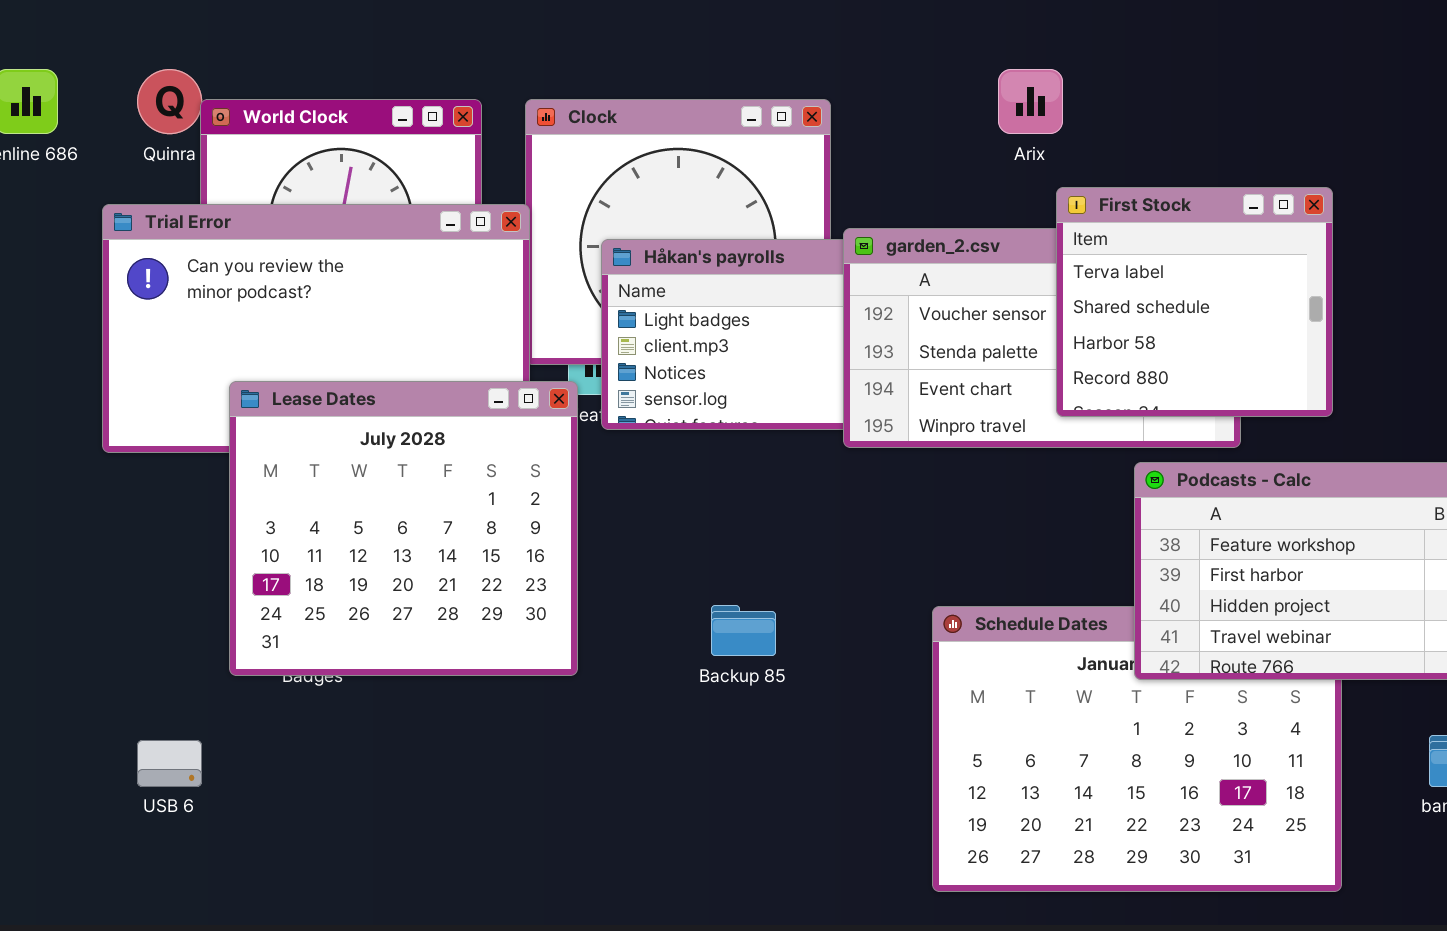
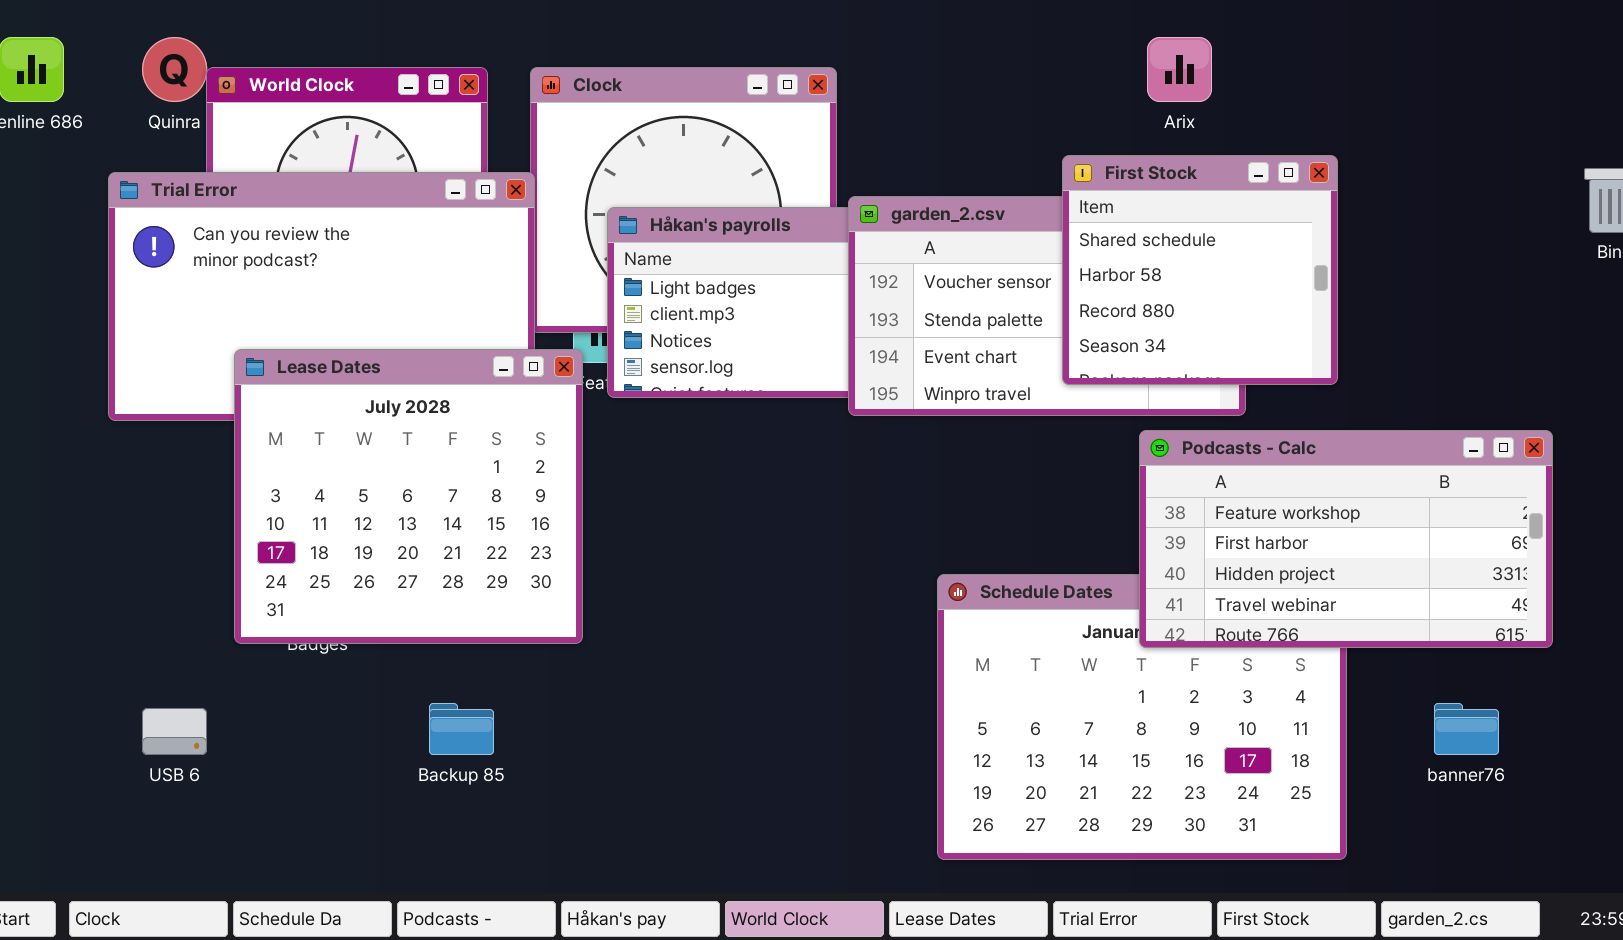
Arix: [998,69,1063,134] -> [1147,37,1212,102], moved
First Stock: [1056,187,1333,417] -> [1062,155,1338,385], scrolled down 1 row
Backup 85: [711,605,776,656] -> [429,703,494,755], moved

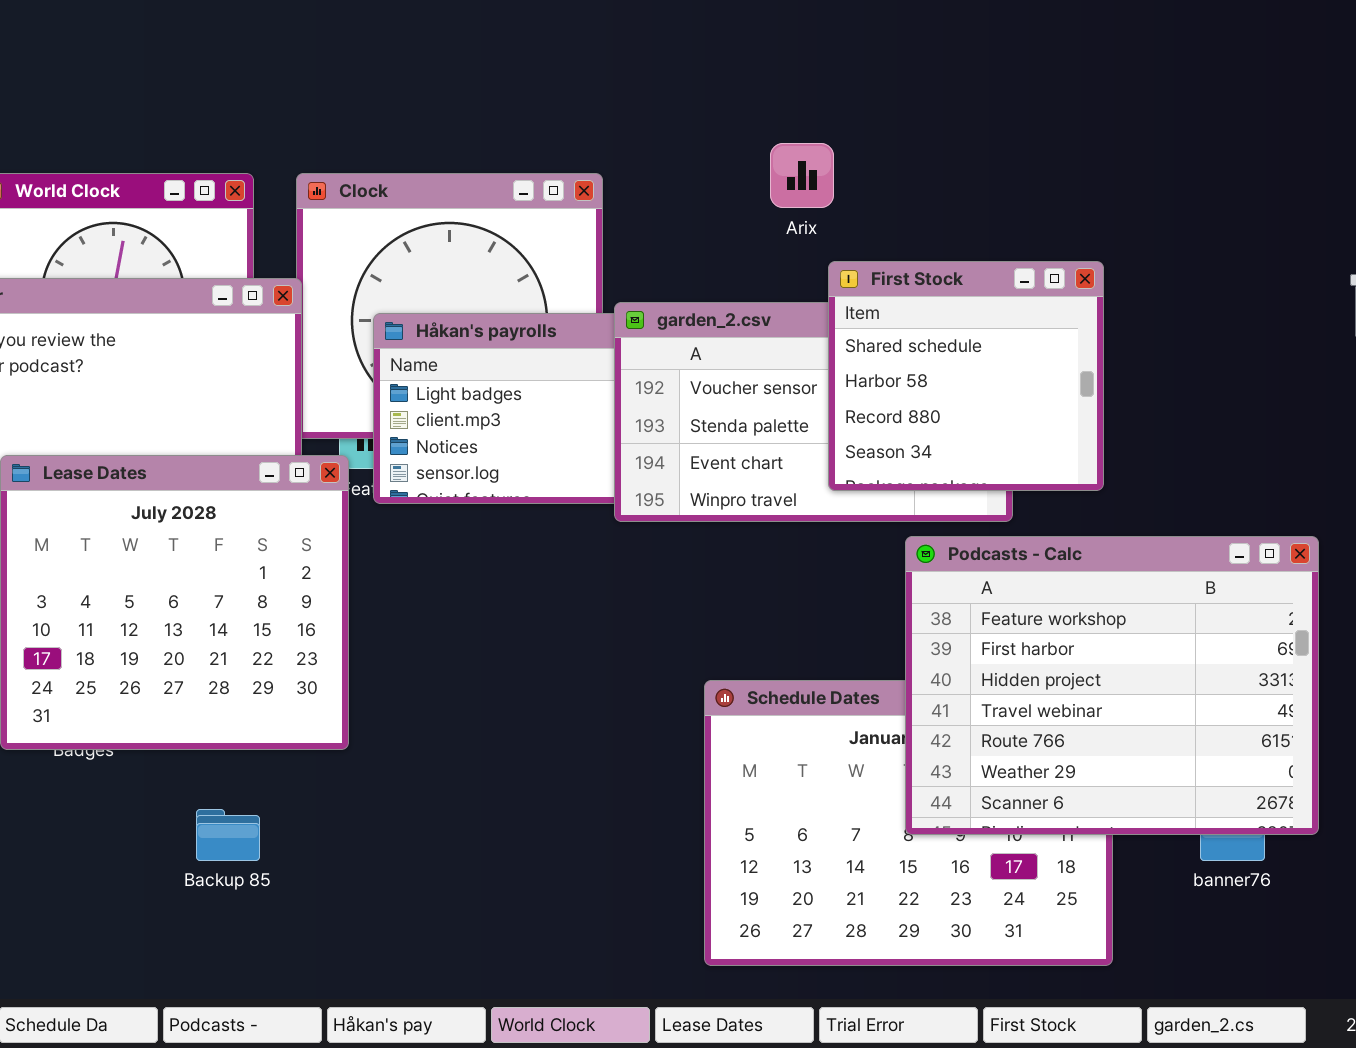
Arix: [1147,37,1212,102] -> [770,143,834,208], moved
Podcasts - Calc: [1139,430,1553,648] -> [905,536,1319,835], resized

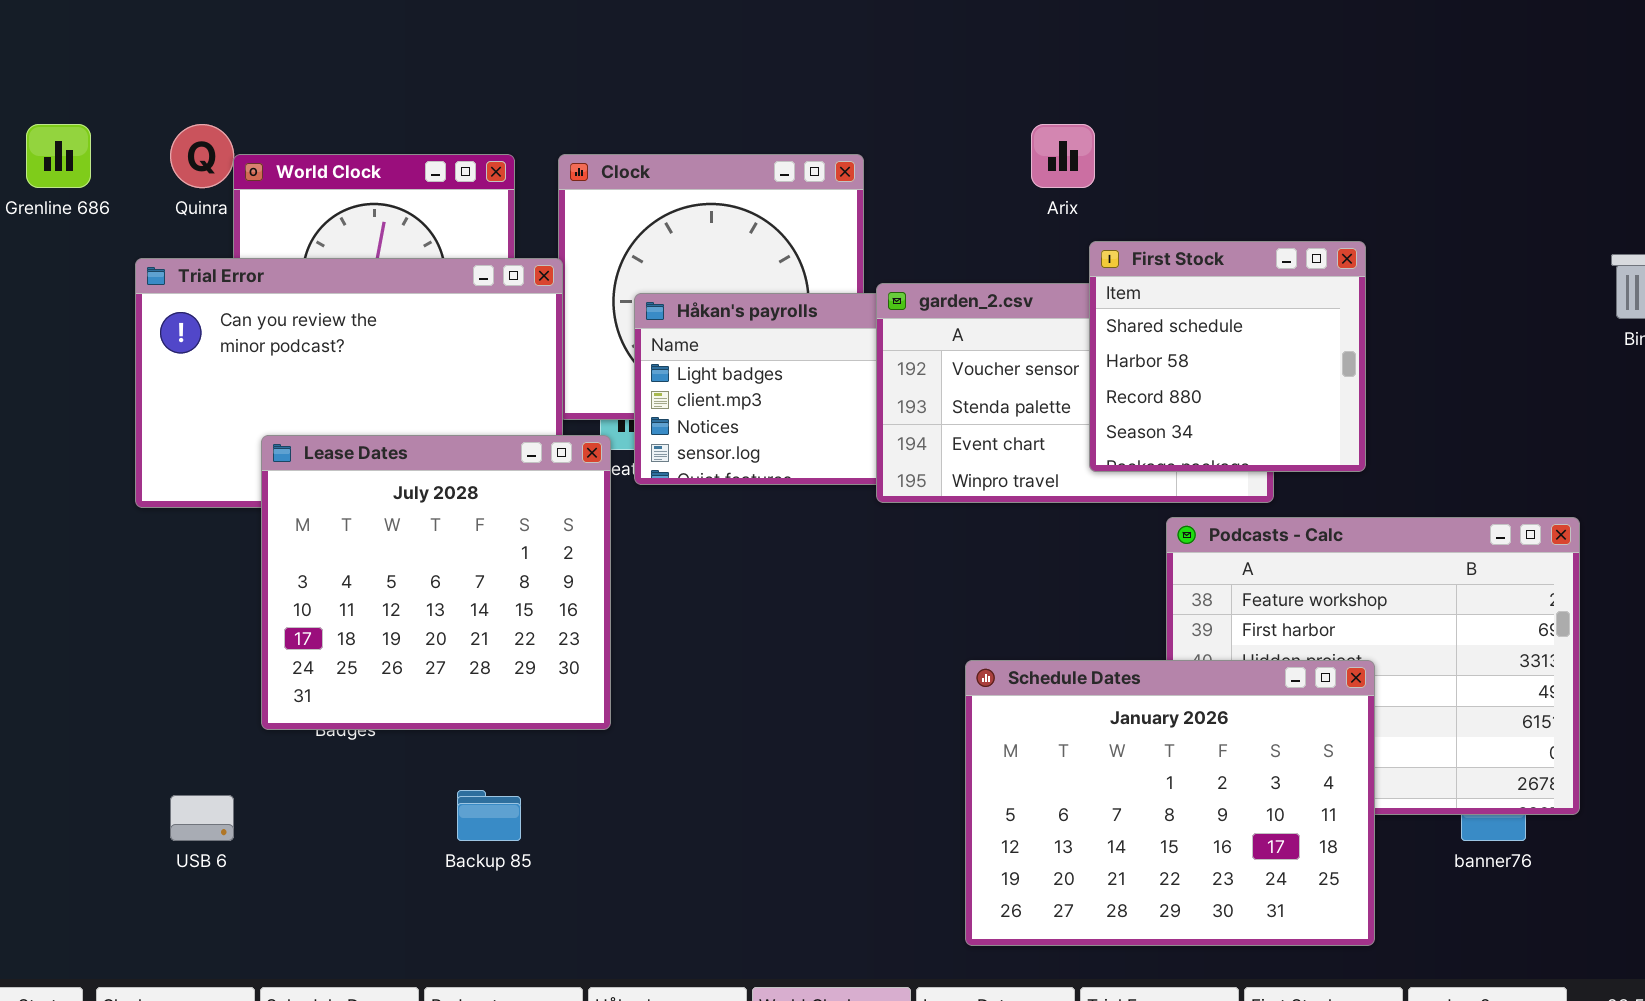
Schedule Dates: [704,680,1113,966] -> [965,660,1375,946], raised

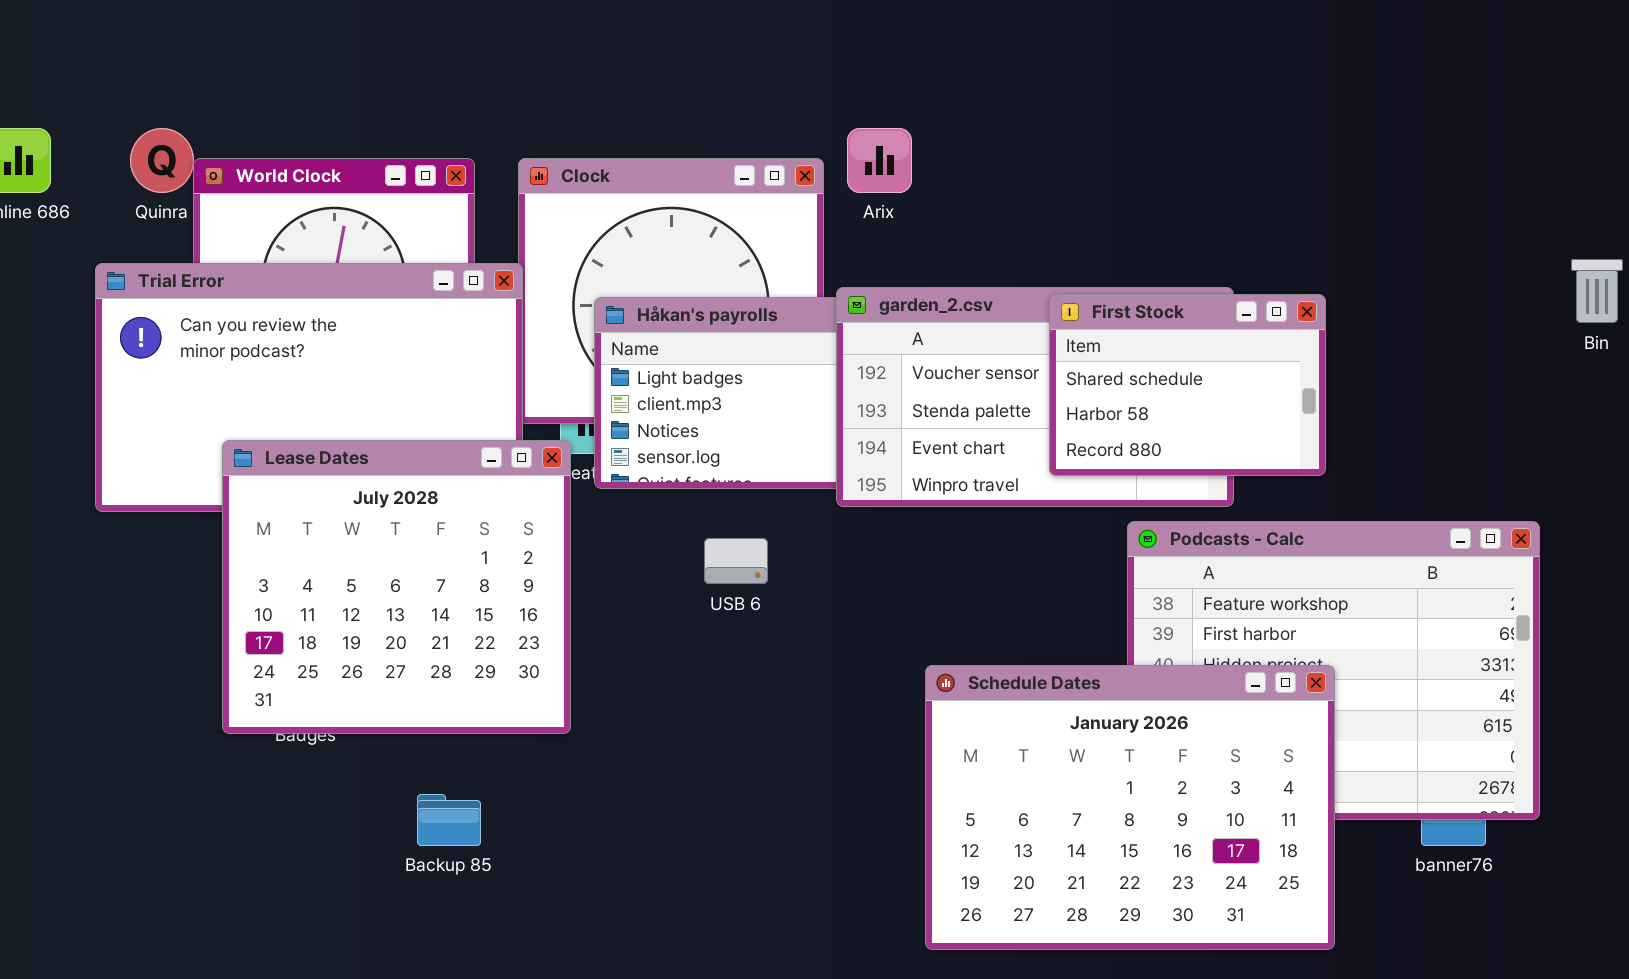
Arix: [1031,124,1095,188] -> [847,128,912,193], moved
First Stock: [1089,241,1366,472] -> [1049,294,1326,476], resized
USB 6: [170,795,234,841] -> [704,538,768,584], moved

